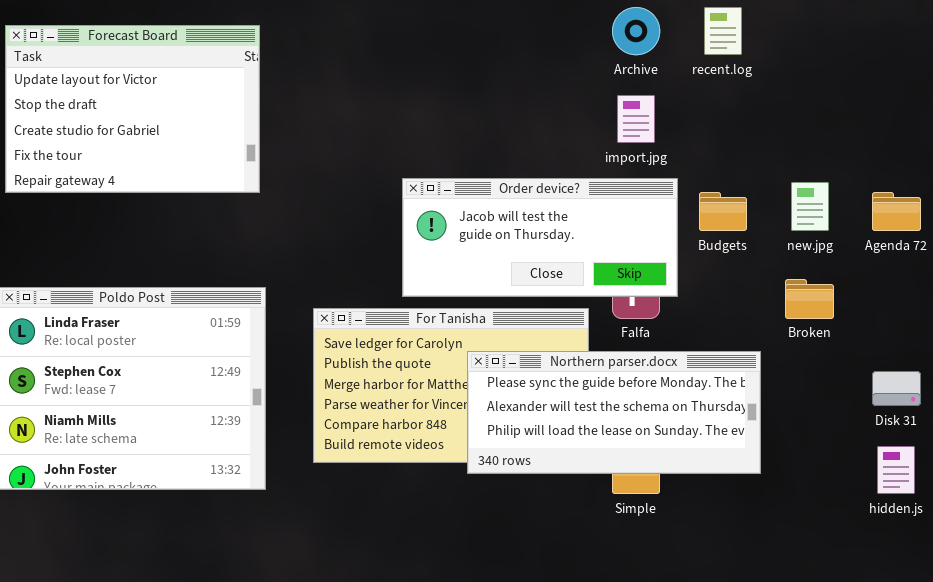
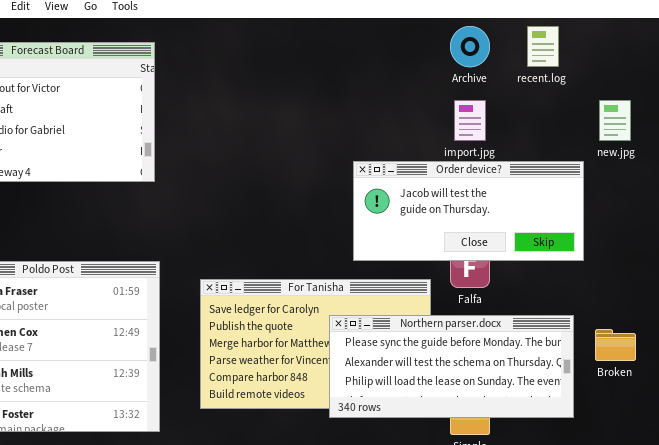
Order device?: [402,178,678,297] -> [353,161,584,261], moved
new.jpg: [791,182,829,231] -> [599,100,631,141], moved
Broken: [785,279,834,319] -> [595,329,636,361], moved

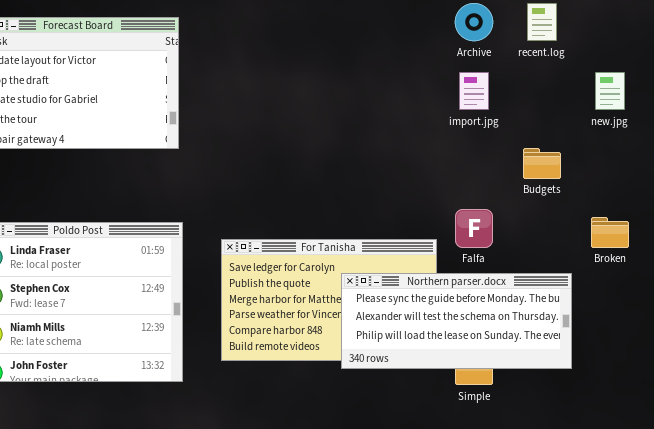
Order device?: [353,161,584,261] -> none, closed
Broken: [595,329,636,361] -> [591,217,629,248], moved

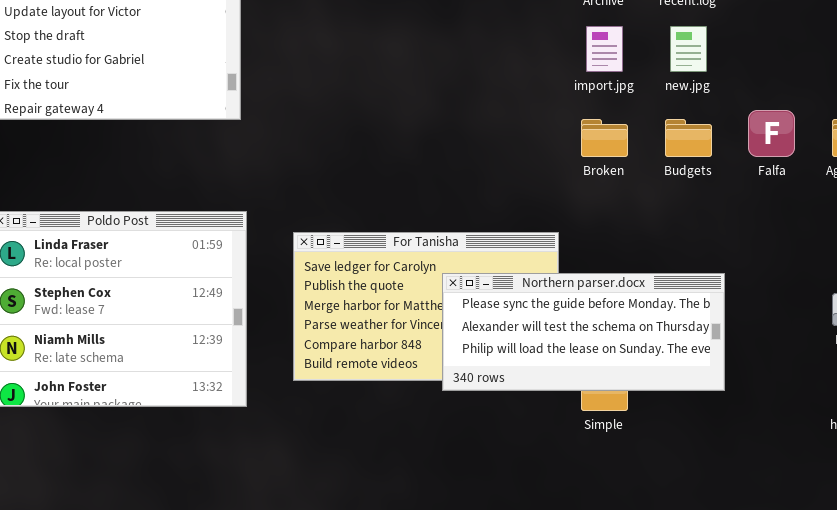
new.jpg: [595,72,625,110] -> [670,26,707,72], moved
Falfa: [455,209,493,248] -> [748,110,795,157], moved
Broken: [591,217,629,248] -> [581,119,628,157], moved

